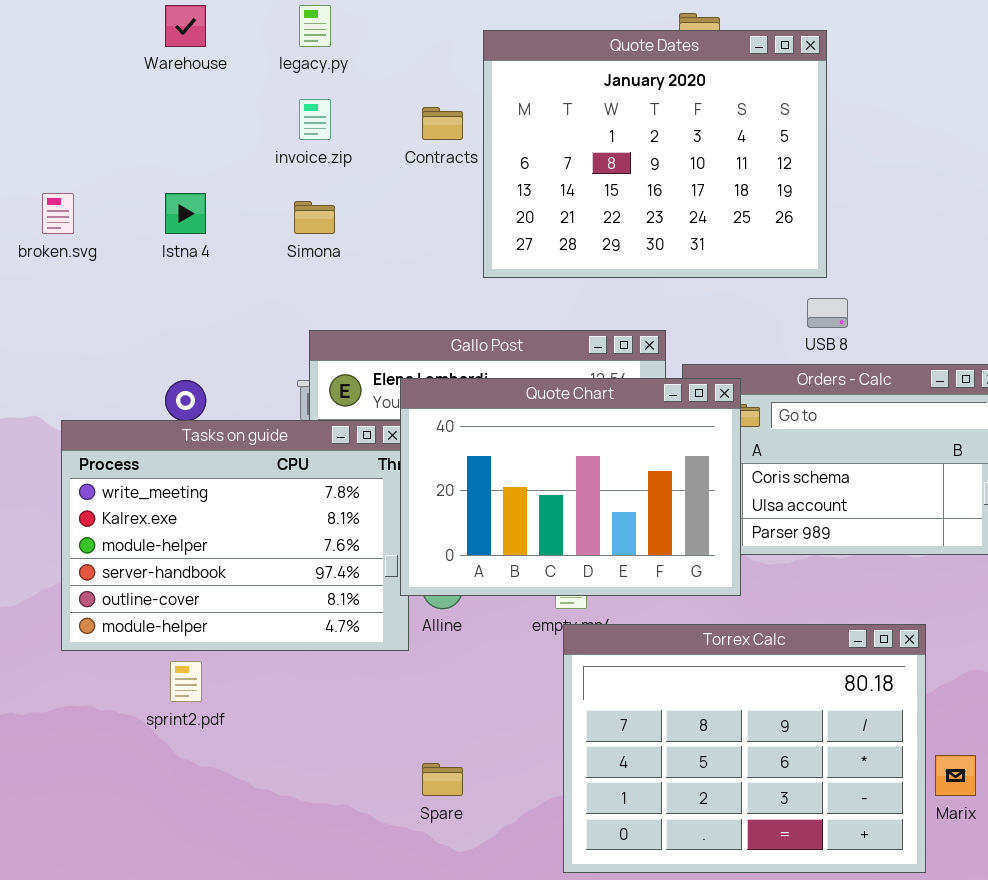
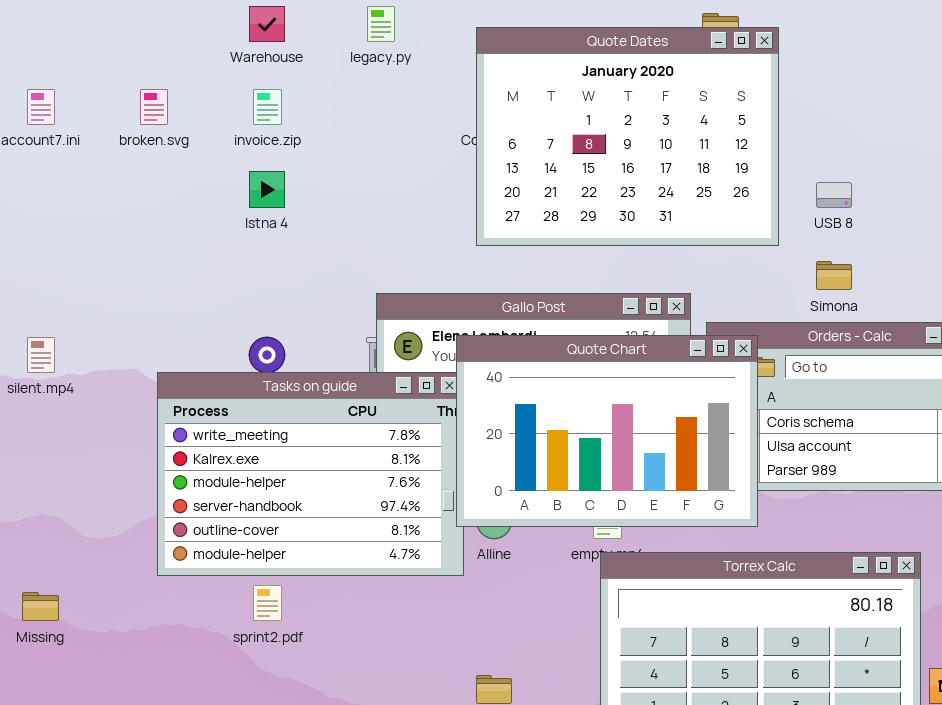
Quote Dates: [483,30,827,278] -> [476,27,779,246], moved
invoice.zip: [299,99,331,140] -> [253,89,282,125], moved
broken.svg: [42,193,74,234] -> [140,89,168,125], moved
Simona: [294,201,335,234] -> [816,261,852,290], moved
USB 8: [807,298,848,328] -> [816,182,852,208], moved

